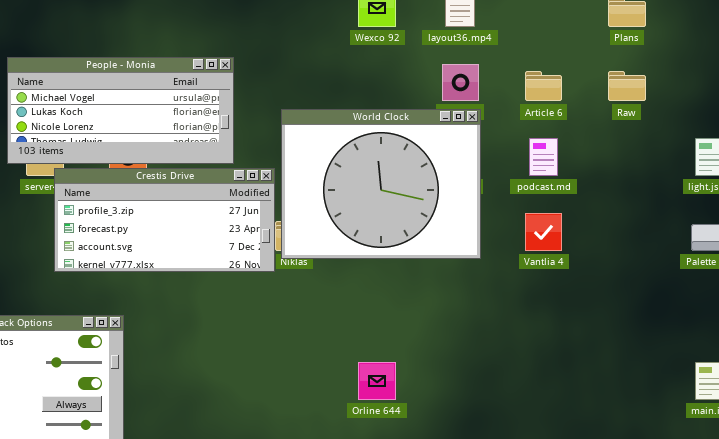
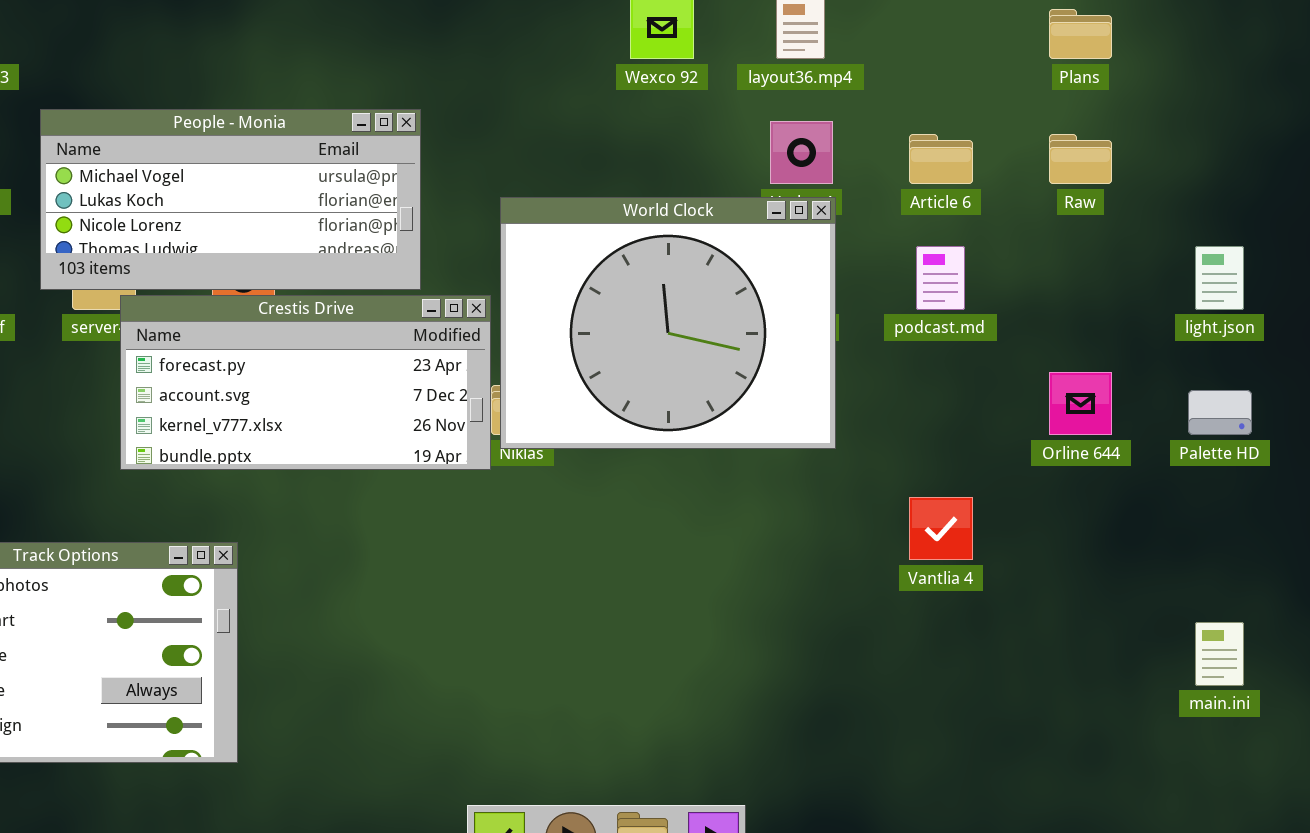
Crestis Drive: [54,168,275,272] -> [120,295,491,470], scrolled down 1 row
Vantlia 4: [525,213,562,251] -> [909,497,973,560], moved
Orline 644: [358,362,396,400] -> [1049,372,1112,435], moved

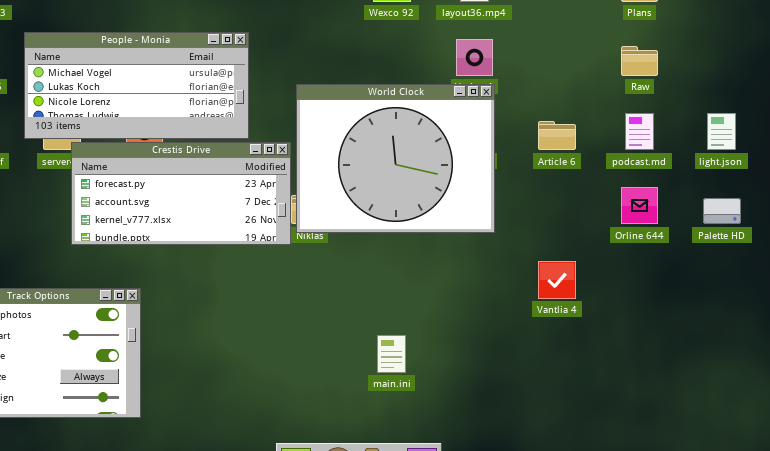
Article 6: [909,134,973,184] -> [538,121,576,150], moved
podcast.md: [916,246,965,310] -> [625,113,654,150], moved
main.ini: [1195,622,1244,686] -> [377,335,406,373], moved

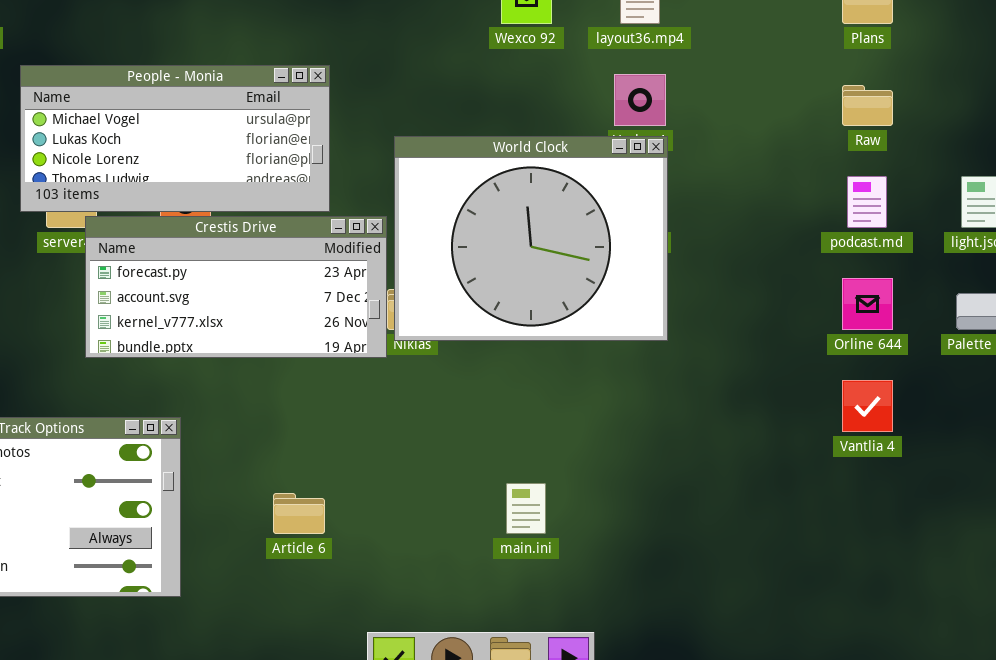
Article 6: [538,121,576,150] -> [273,493,325,534], moved
Vantlia 4: [538,261,576,299] -> [842,380,893,432], moved

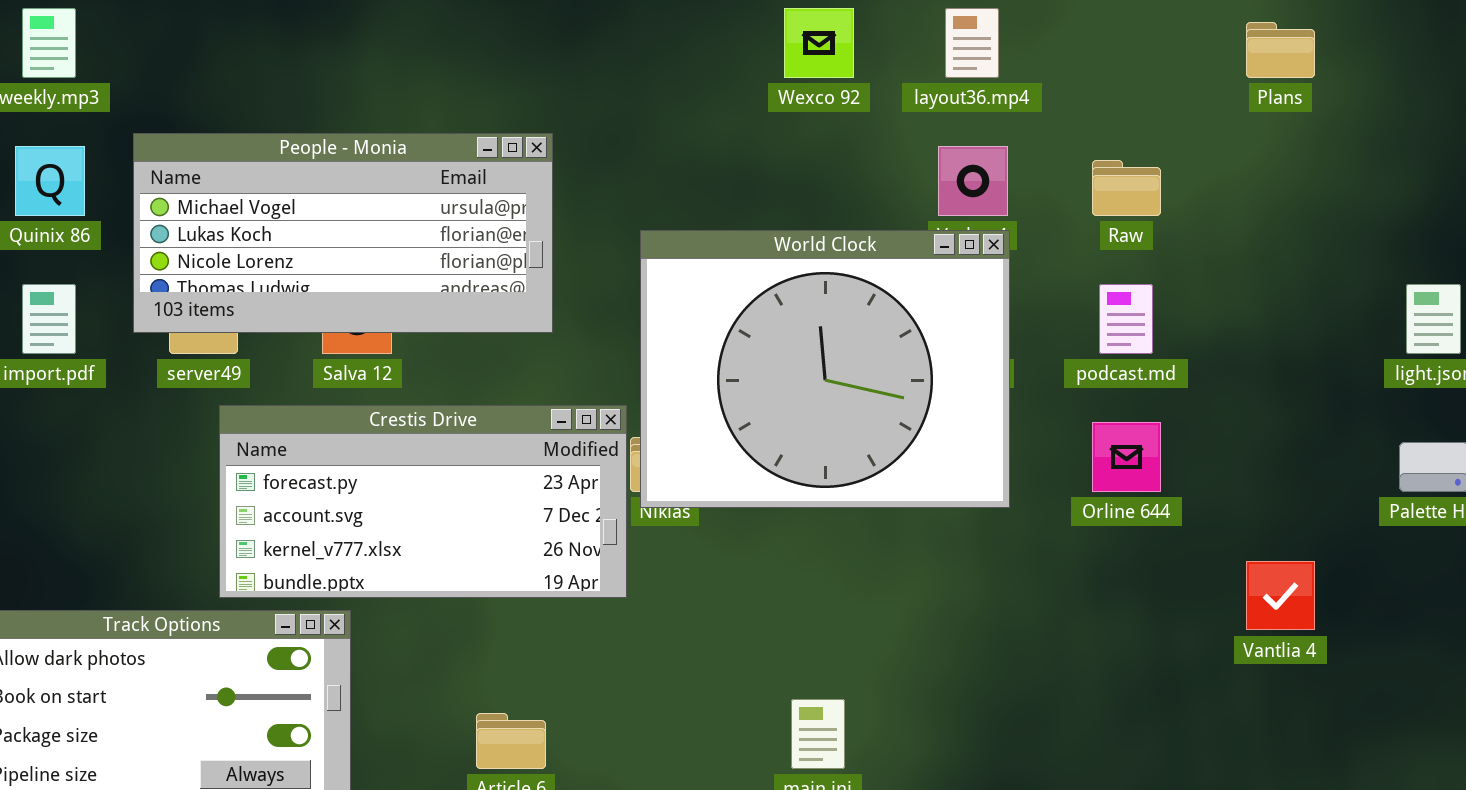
Raw: [842,85,893,126] -> [1092,160,1161,216], moved
podcast.md: [847,176,887,228] -> [1099,284,1153,354], moved
Crestis Drive: [85,216,387,358] -> [219,405,627,598], moved
Orline 644: [842,278,893,330] -> [1092,422,1161,492], moved

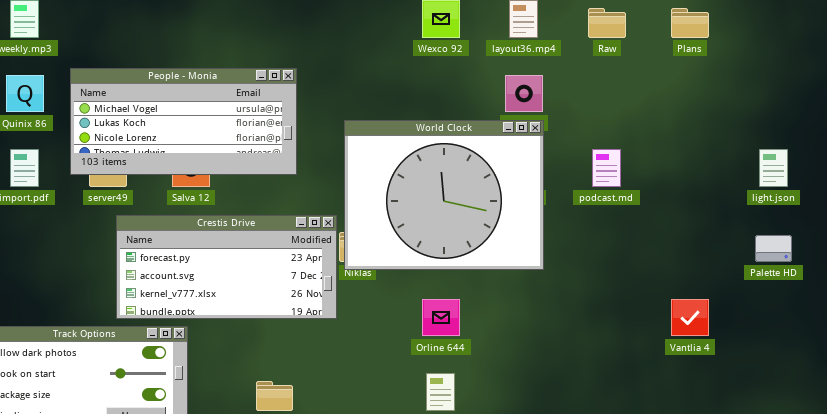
Raw: [1092,160,1161,216] -> [588,8,626,38], moved
Orline 644: [1092,422,1161,492] -> [422,299,460,336], moved

